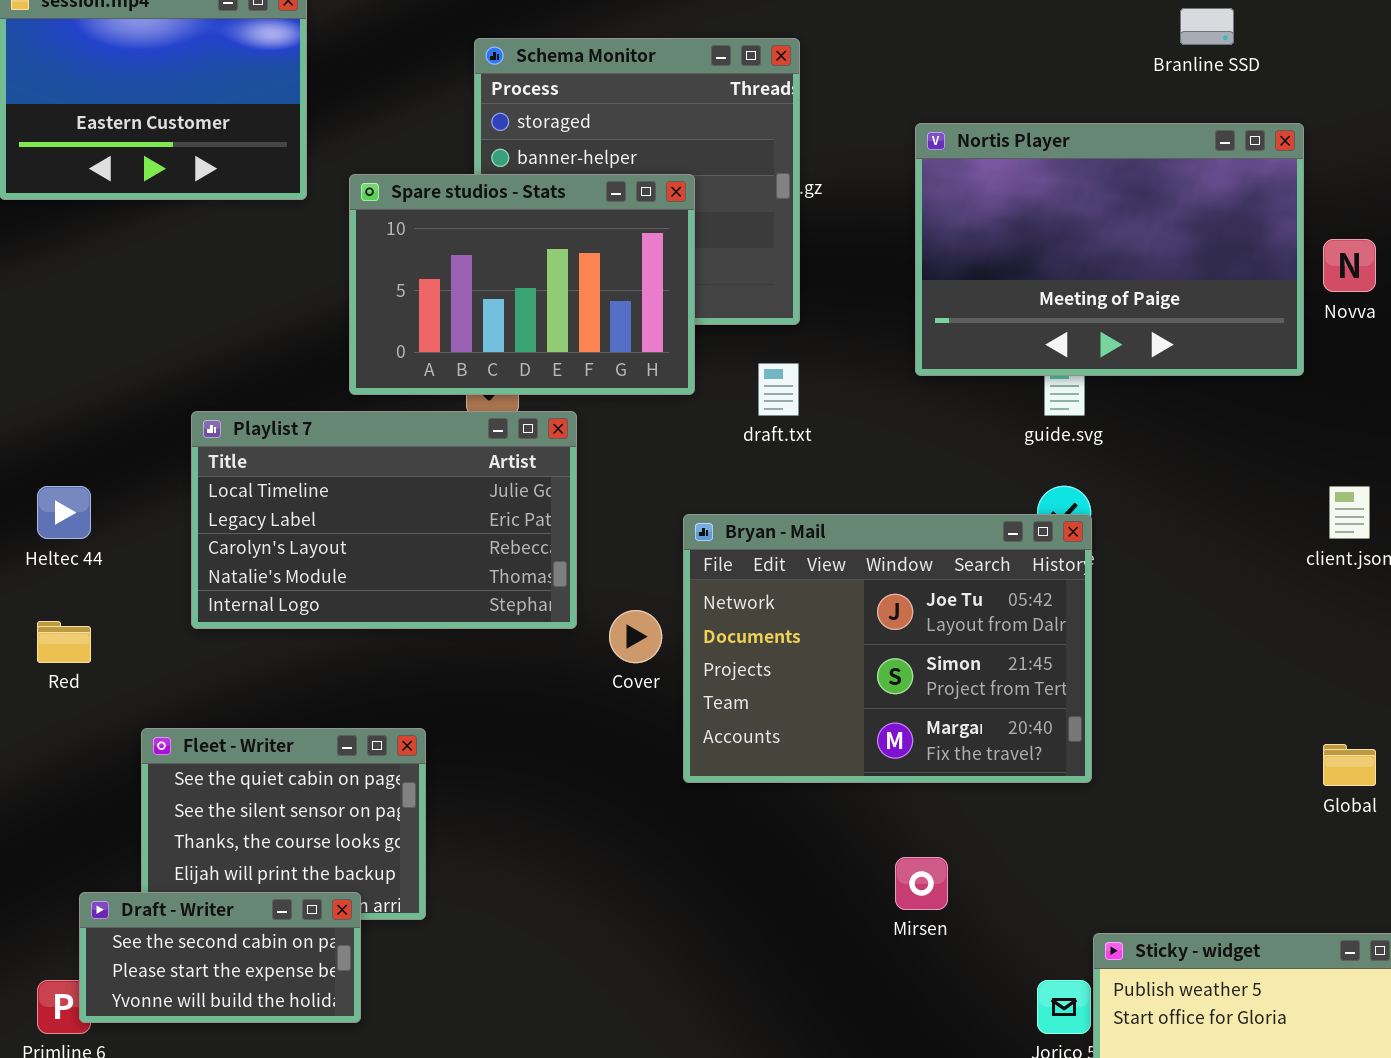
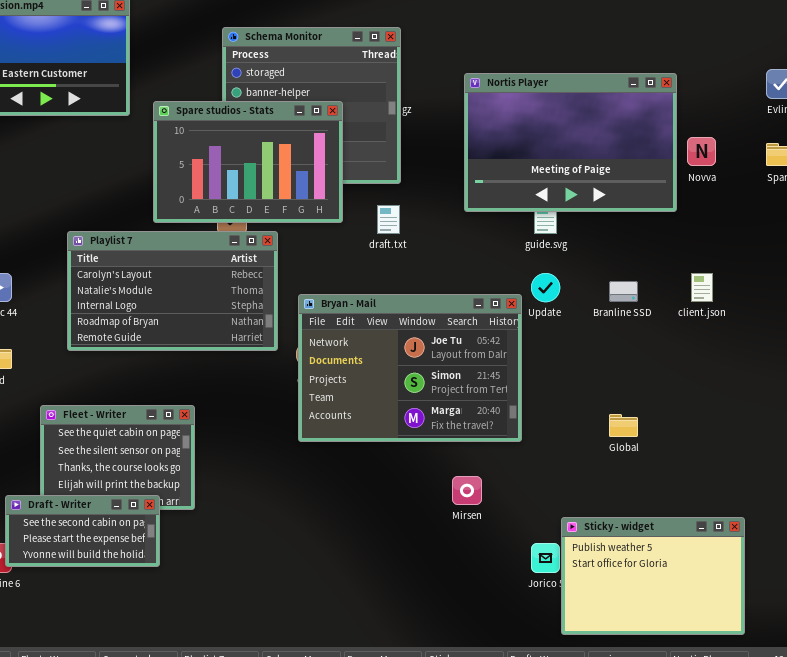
Branline SSD: [1180,8,1234,45] -> [609,281,638,302], moved
Playlist 7: [191,411,577,629] -> [67,231,278,351], scrolled down 2 rows
Bryan - Mail: [683,514,1092,783] -> [298,294,522,442], moved
Global: [1323,744,1376,786] -> [609,414,638,437], moved

